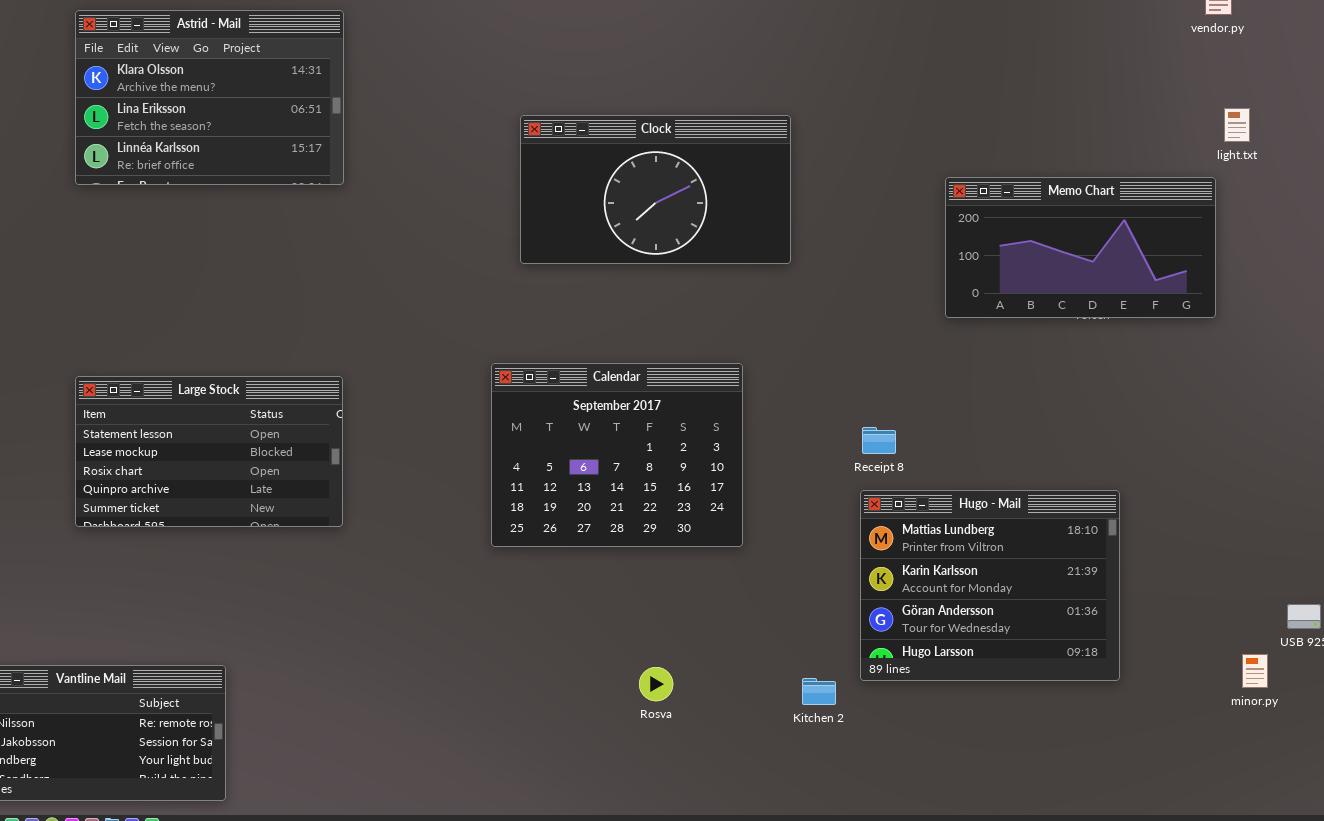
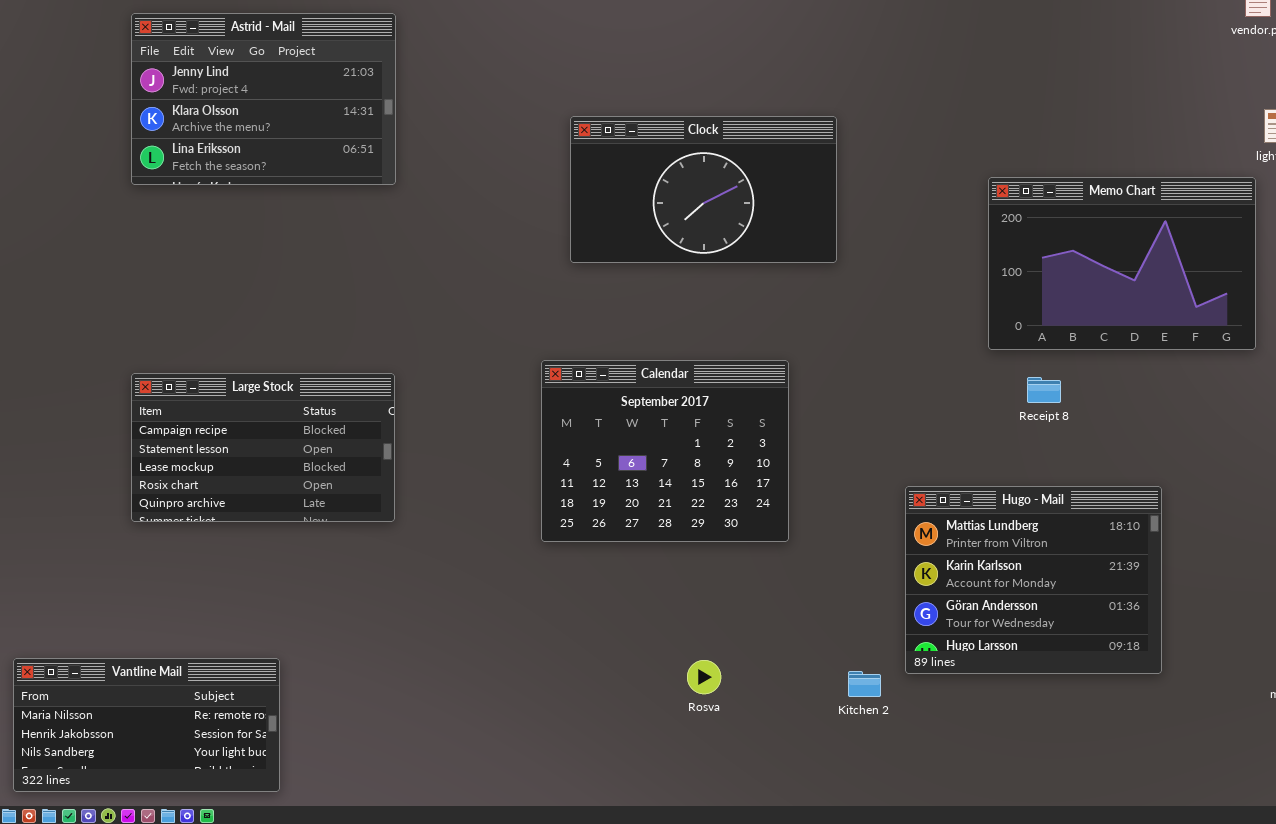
Astrid - Mail: [75,10,344,185] -> [131,13,396,185], scrolled up 1 row
Memo Chart: [945,177,1216,318] -> [988,177,1256,350], resized
Large Stock: [75,376,343,527] -> [131,373,395,522], scrolled up 1 row
Receipt 8: [862,427,896,454] -> [1027,377,1061,403], moved

